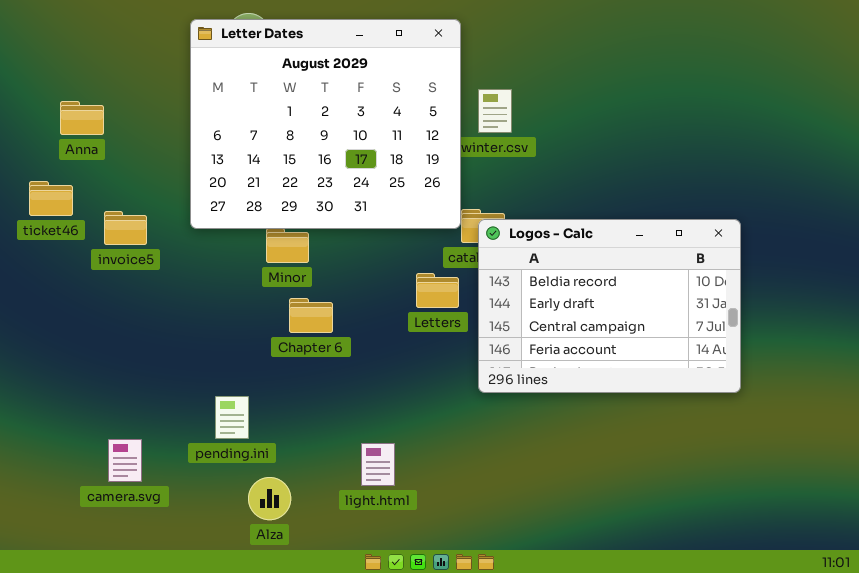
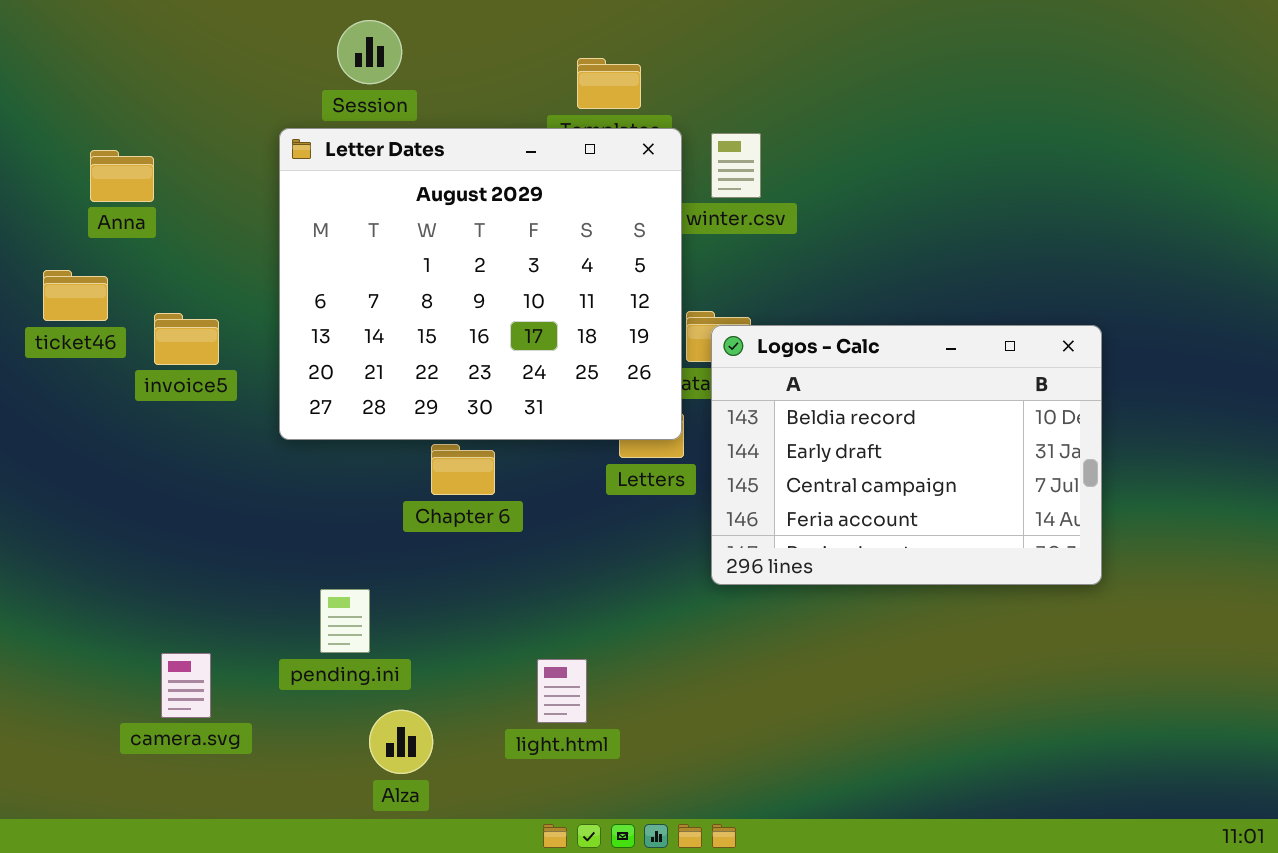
Letter Dates: [190,19,461,229] -> [279,128,682,440], moved

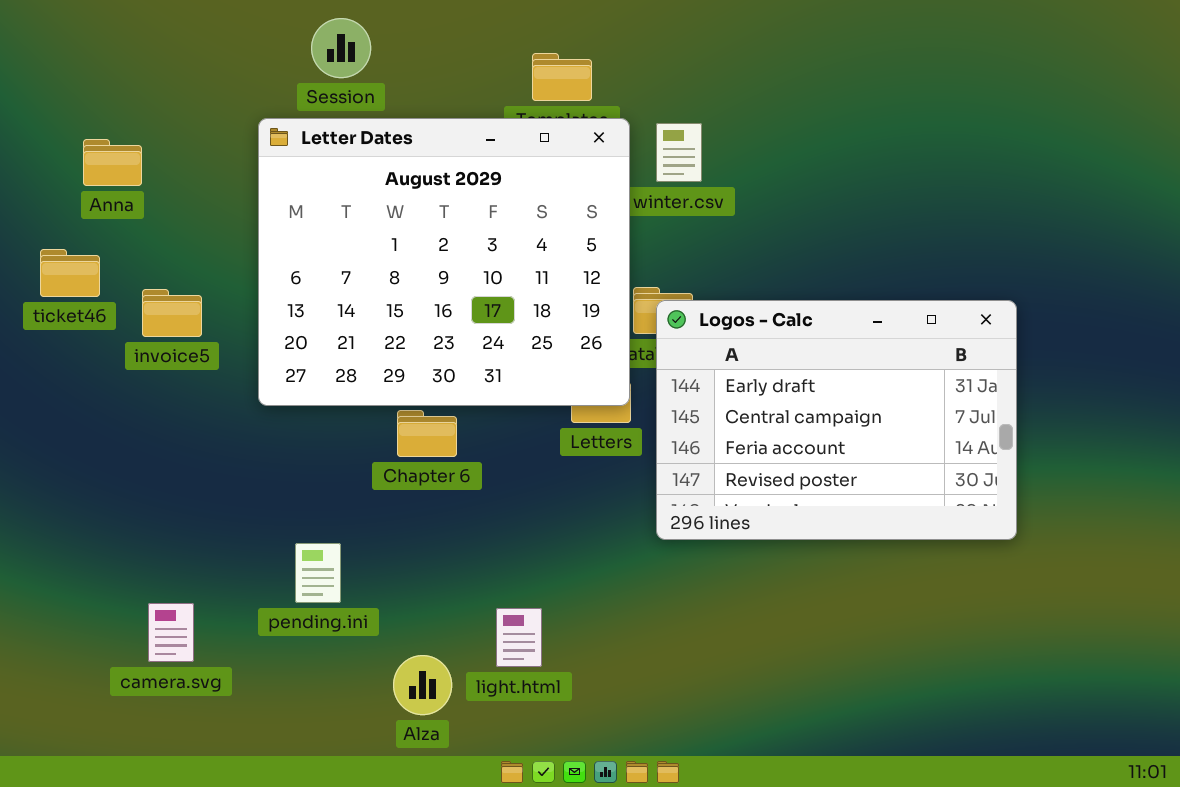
Logos - Calc: [711,325,1102,585] -> [656,300,1017,540], scrolled down 1 row
Alza: [369,710,433,774] -> [393,655,452,715], moved

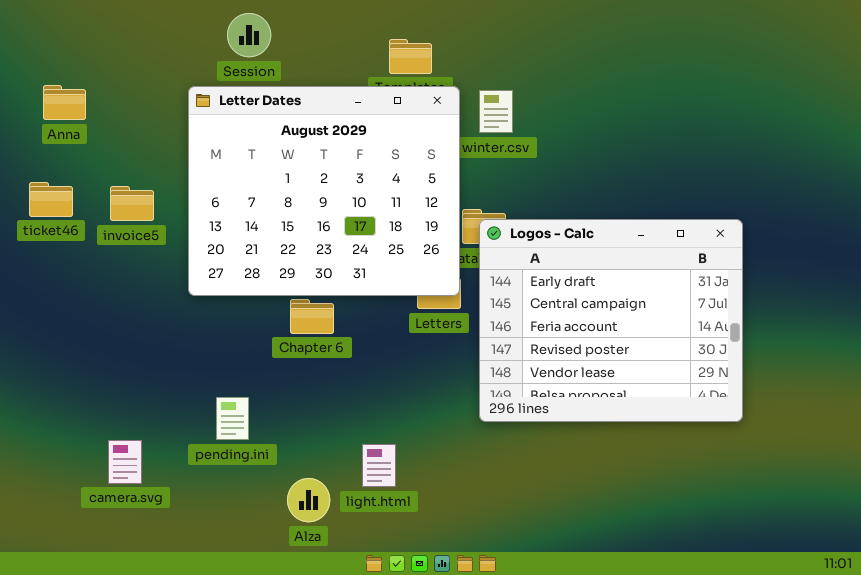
Anna: [83,139,142,186] -> [43,85,86,120], moved
invoice5: [142,289,202,337] -> [110,186,154,221], moved
Logos - Calc: [656,300,1017,540] -> [479,219,743,422], resized

